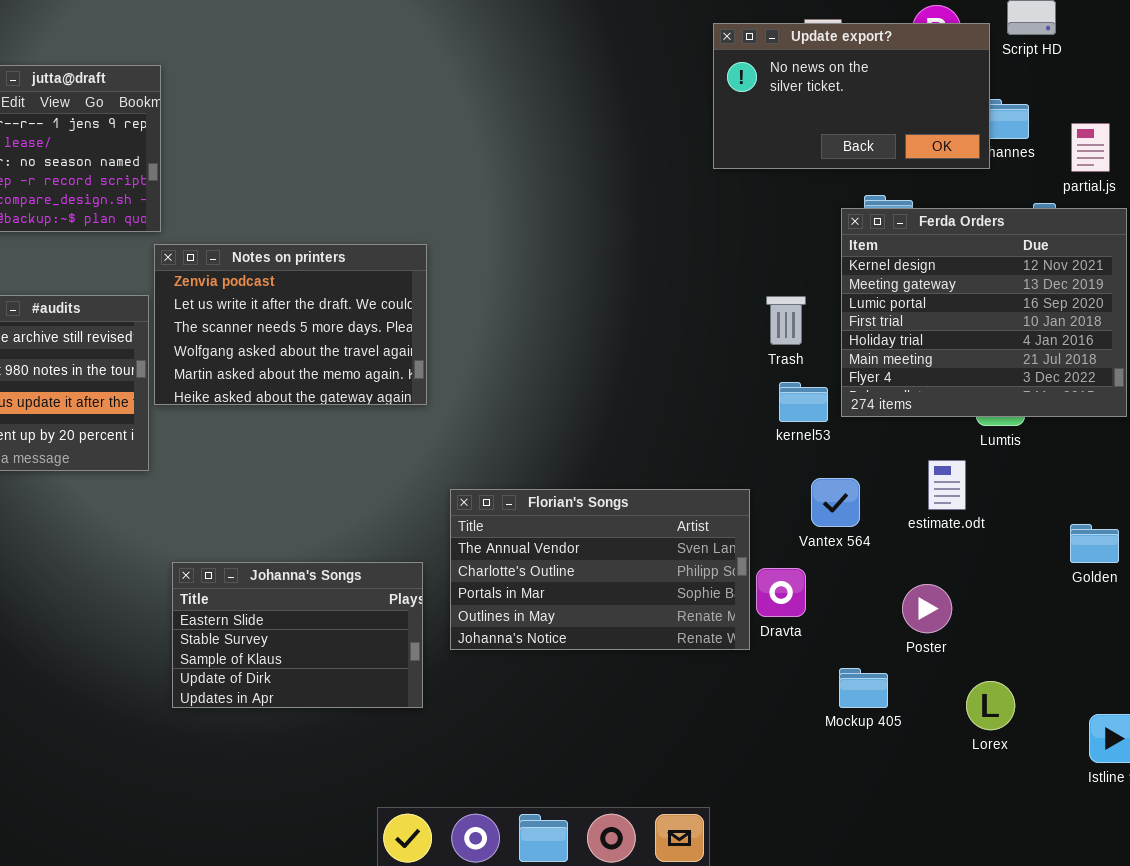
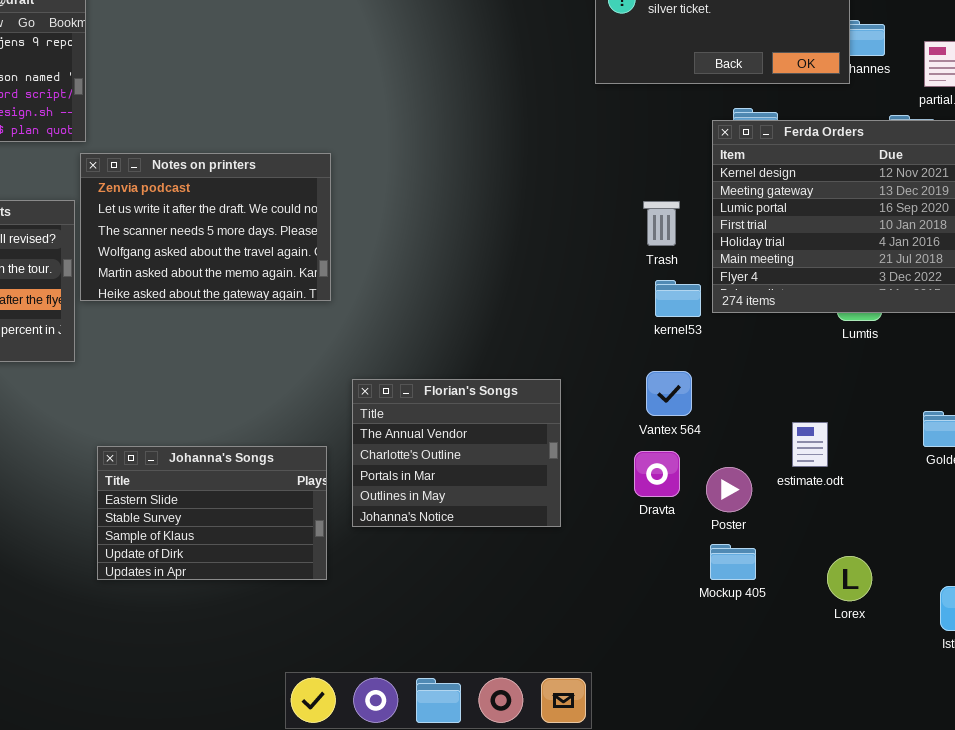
estimate.odt: [928,460,966,510] -> [792,422,828,467], moved
Vantex 564: [811,478,860,527] -> [646,371,692,416], moved
Florian's Songs: [450,489,750,650] -> [352,379,561,527], resized
Poster: [902,584,952,633] -> [706,467,752,512], moved

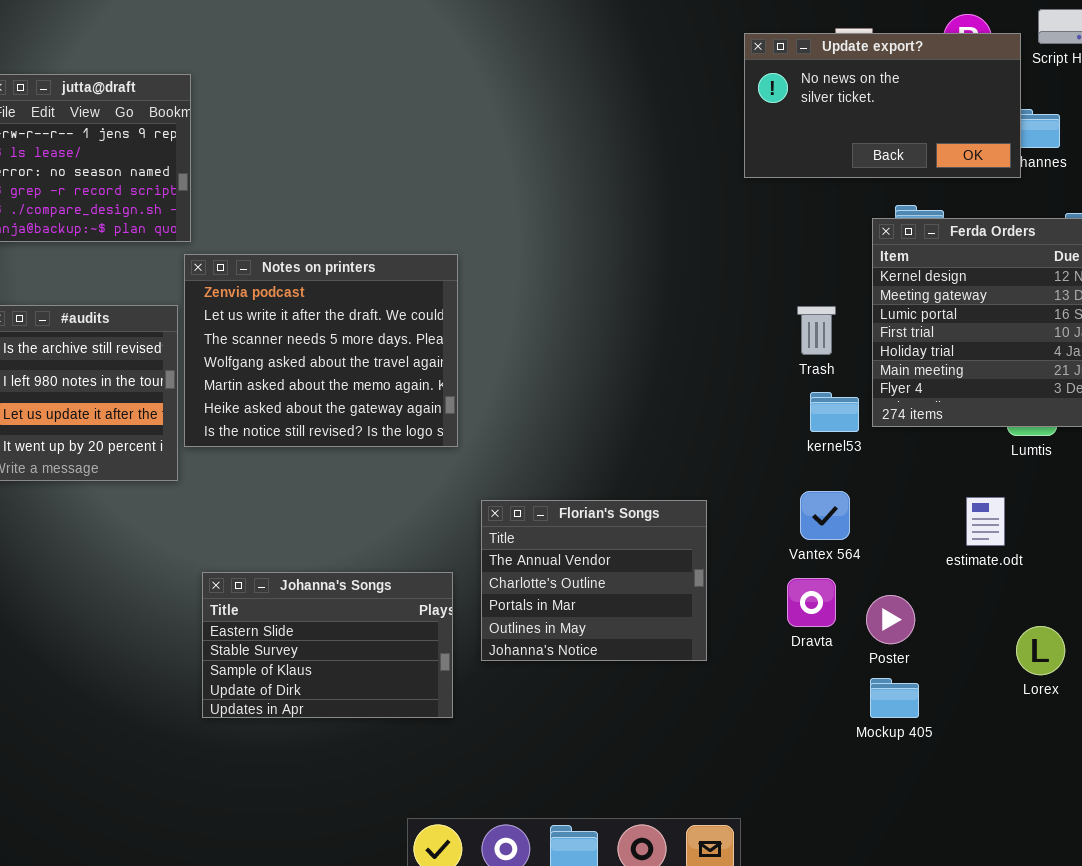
Notes on printers: [80,153,331,301] -> [184,254,458,447], resized
estimate.odt: [792,422,828,467] -> [966,497,1005,546], moved
Lorex: [827,556,872,601] -> [1016,626,1065,675], moved

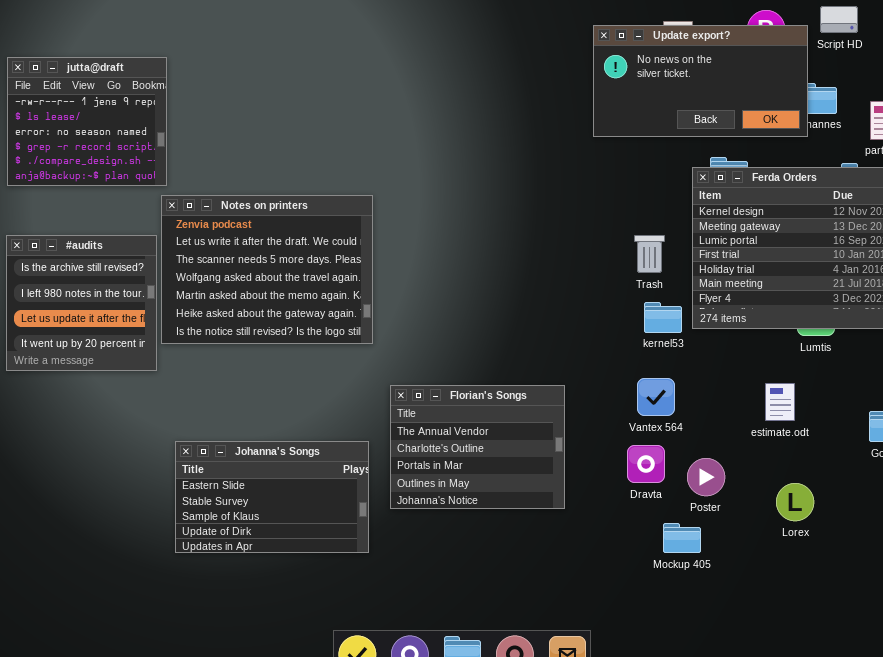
Lorex: [1016,626,1065,675] -> [776,483,814,521], moved
Mockup 405: [870,678,919,718] -> [663,523,701,553], moved

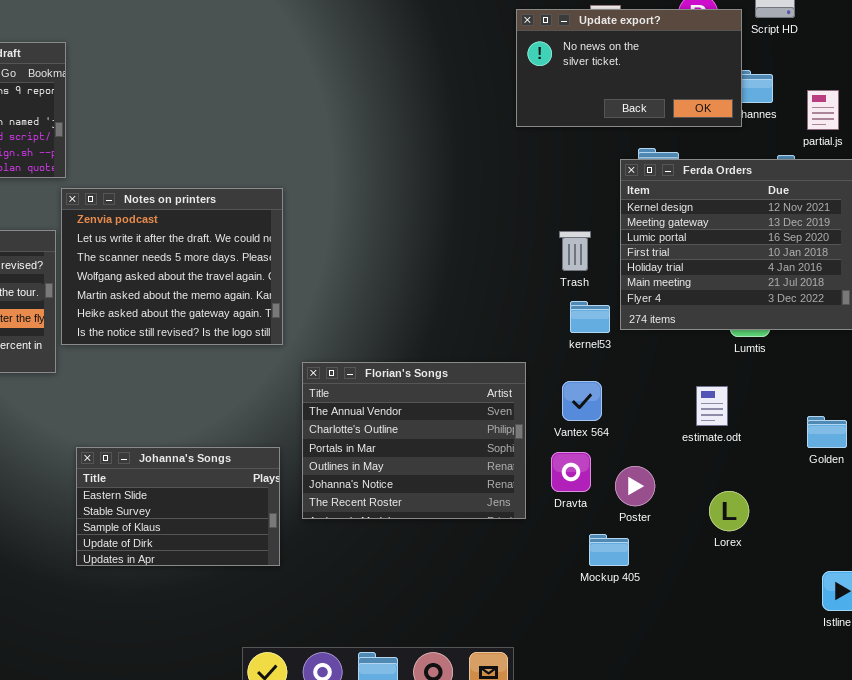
Florian's Songs: [390,385,565,509] -> [302,362,526,519], resized

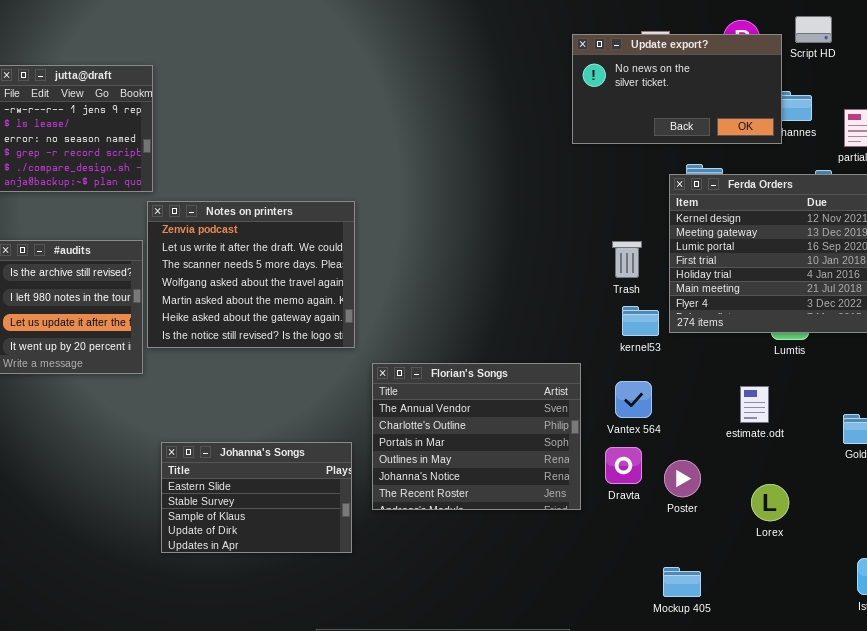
Mockup 405: [589,534,629,566] -> [663,567,701,597], moved

